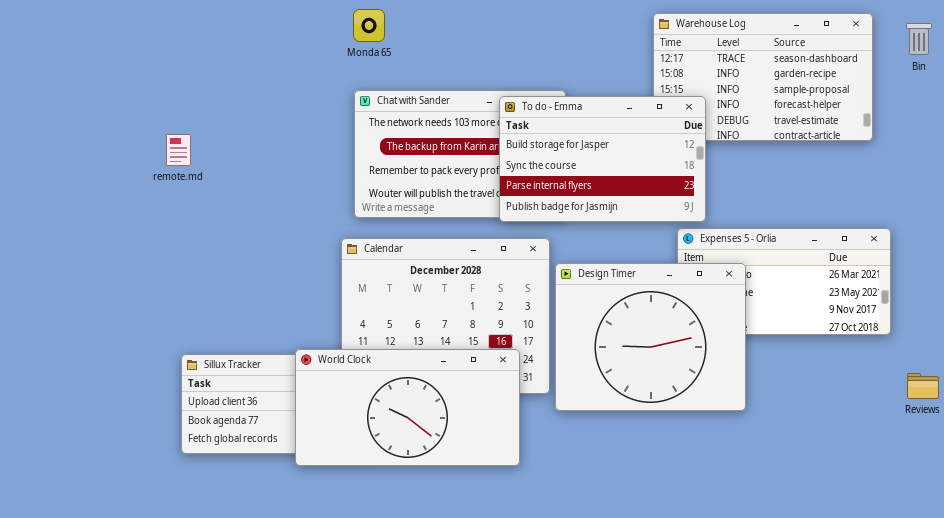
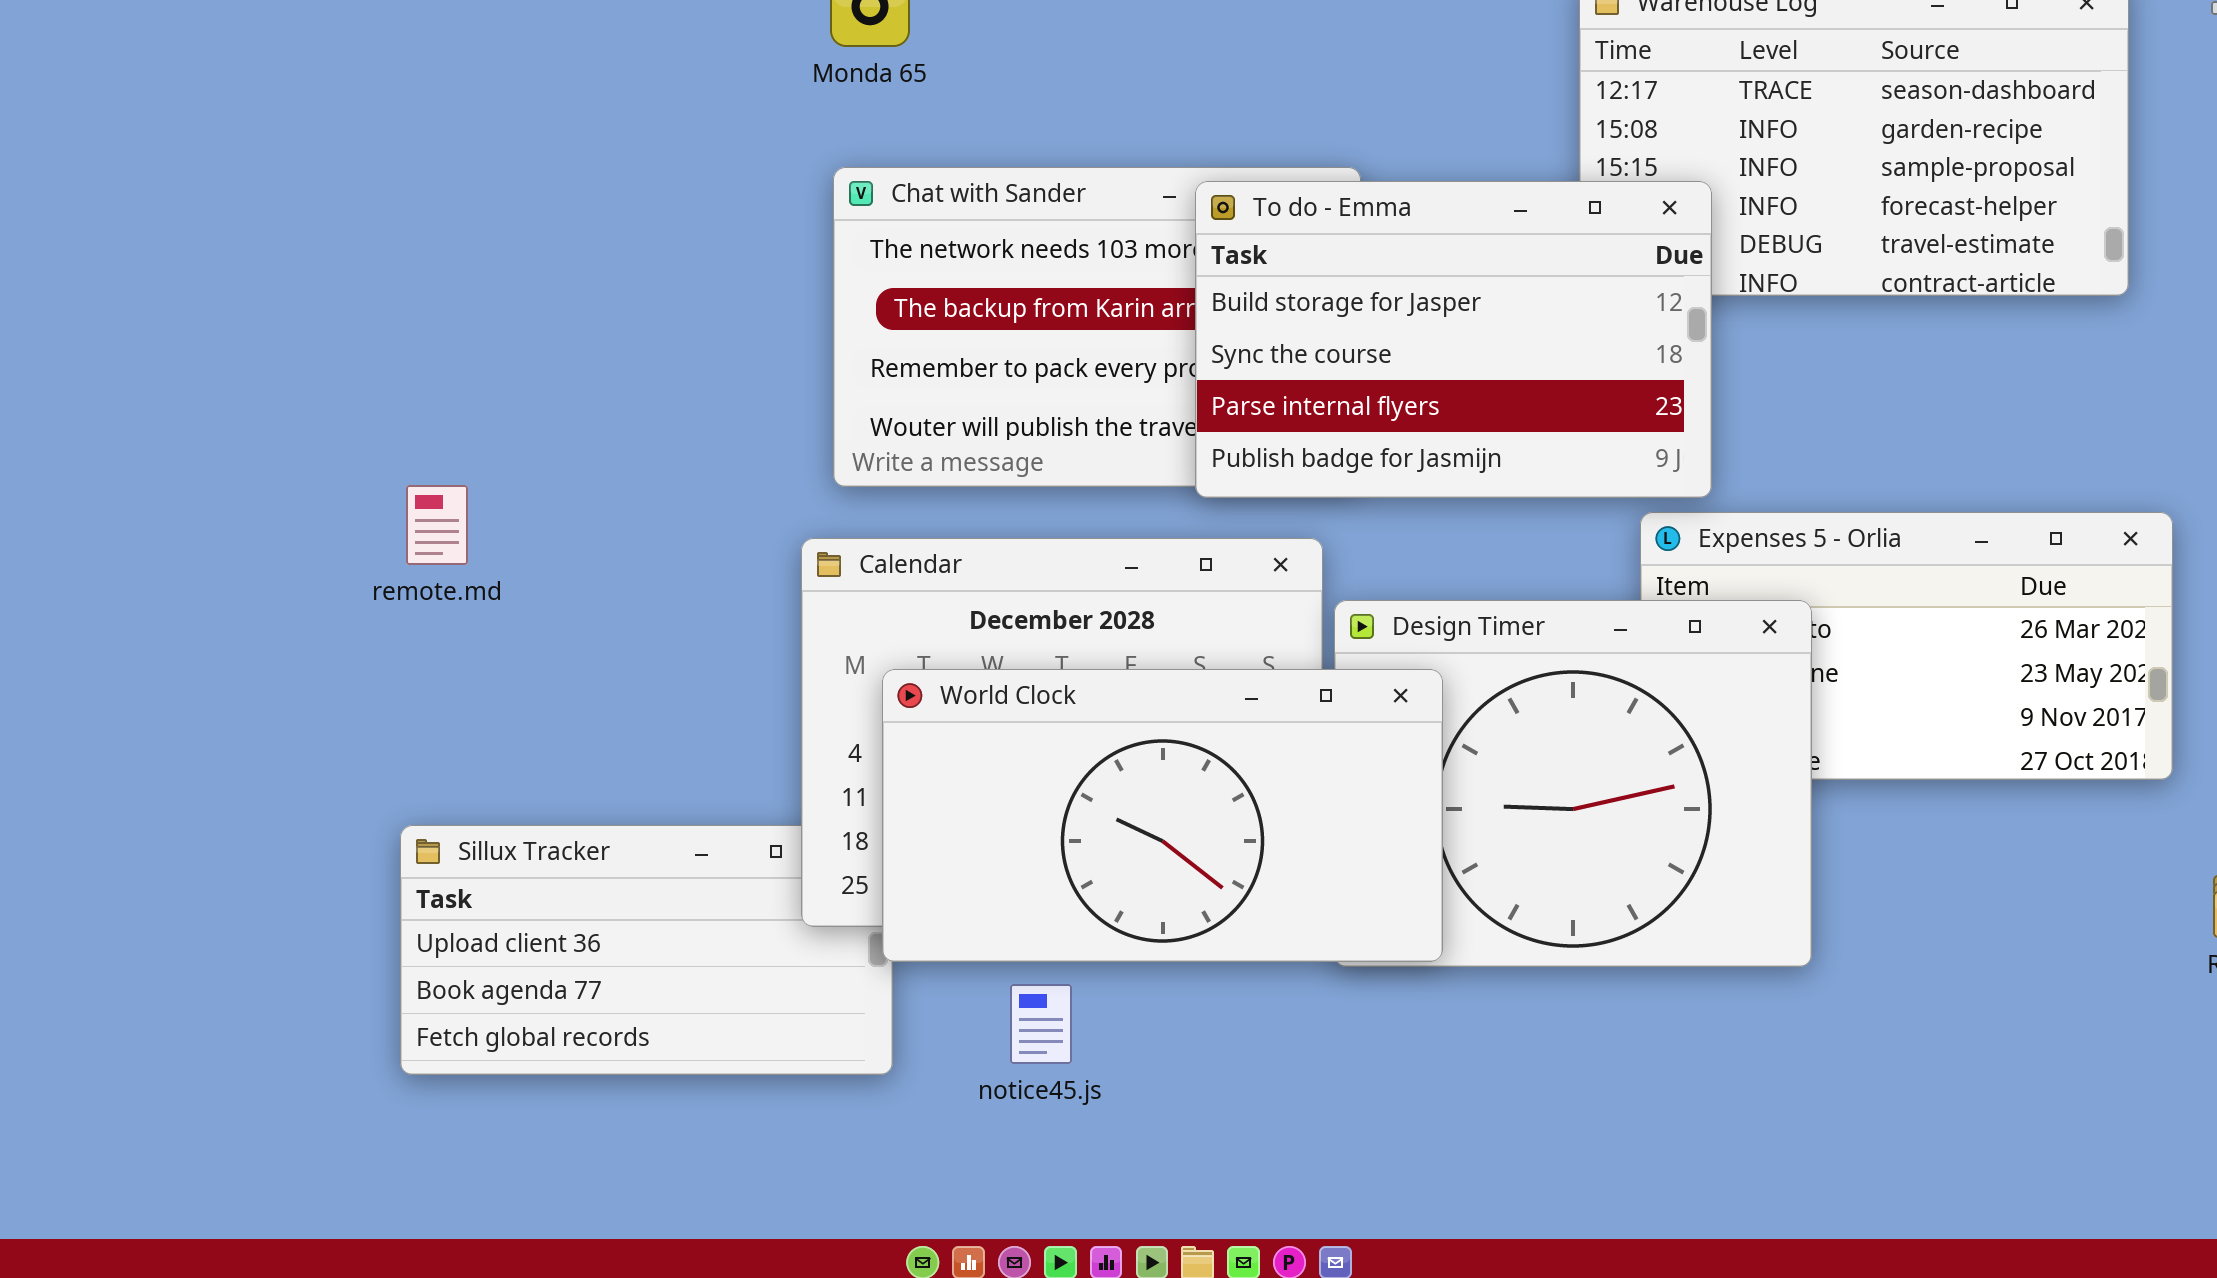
remote.md: [166,134,191,166] -> [406,485,468,565], moved
World Clock: [295,349,520,466] -> [882,669,1443,962], moved

